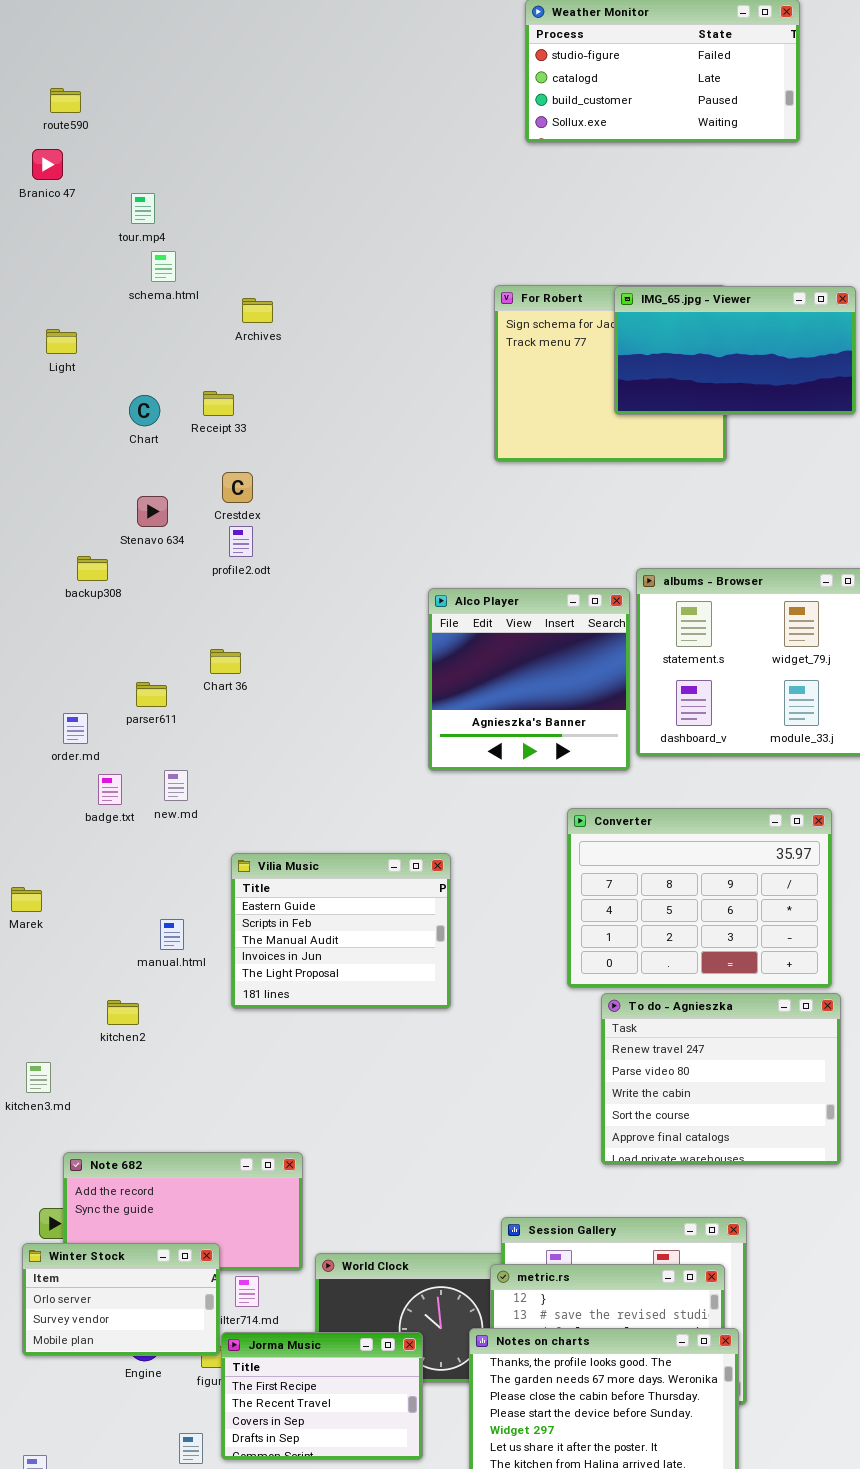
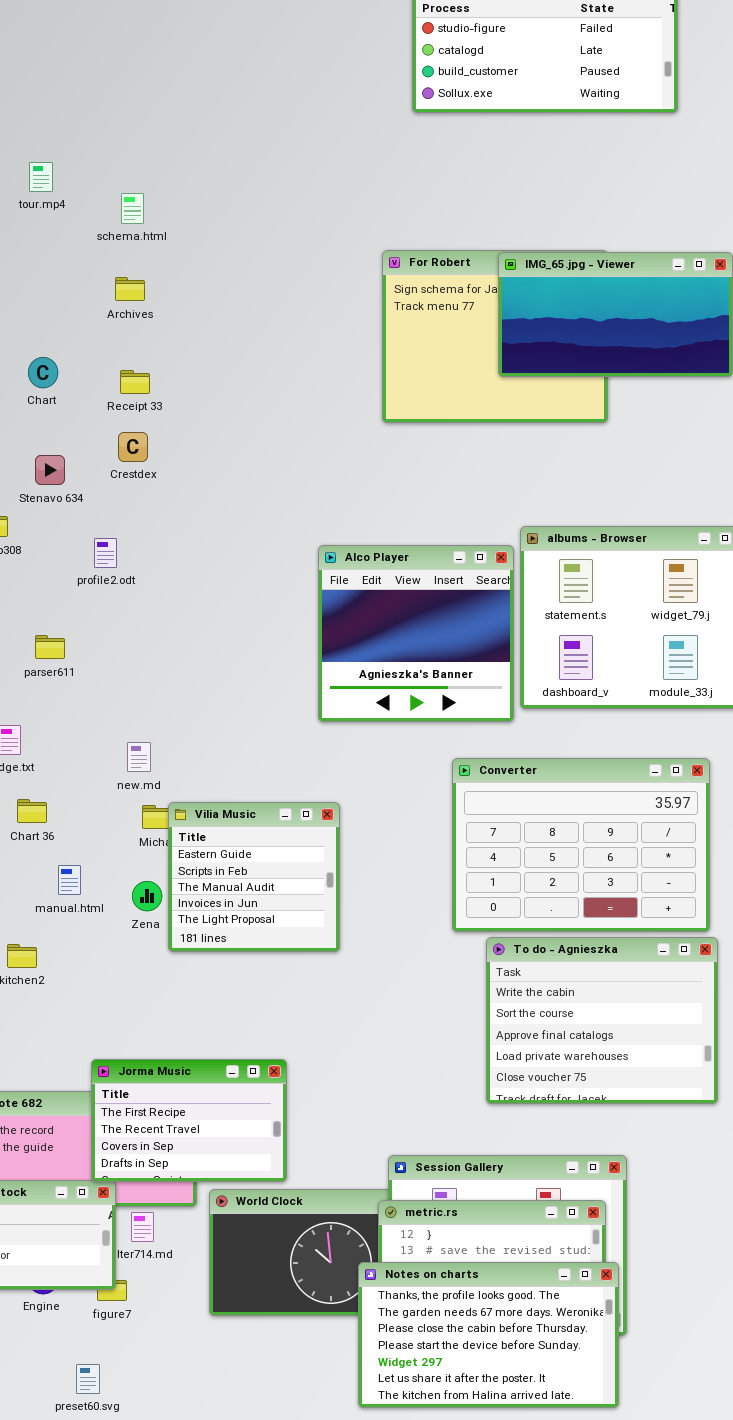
schema.html: [151,251,176,282] -> [121,193,144,224], moved
Archives: [242,298,273,323] -> [115,277,145,301], moved
Receipt 33: [203,391,234,416] -> [120,370,150,394], moved
profile2.odt: [229,526,253,557] -> [94,538,117,568], moved
Chart 36: [210,649,241,674] -> [17,799,47,823], moved
new.md: [164,770,188,801] -> [127,742,151,772], moved
Vilia Music: [231,853,451,1009] -> [168,802,340,952], resized
To do - Agnieszka: [601,993,841,1165] -> [486,937,718,1104], scrolled down 2 rows
Jorma Music: [221,1332,423,1460] -> [91,1059,287,1182], moved

